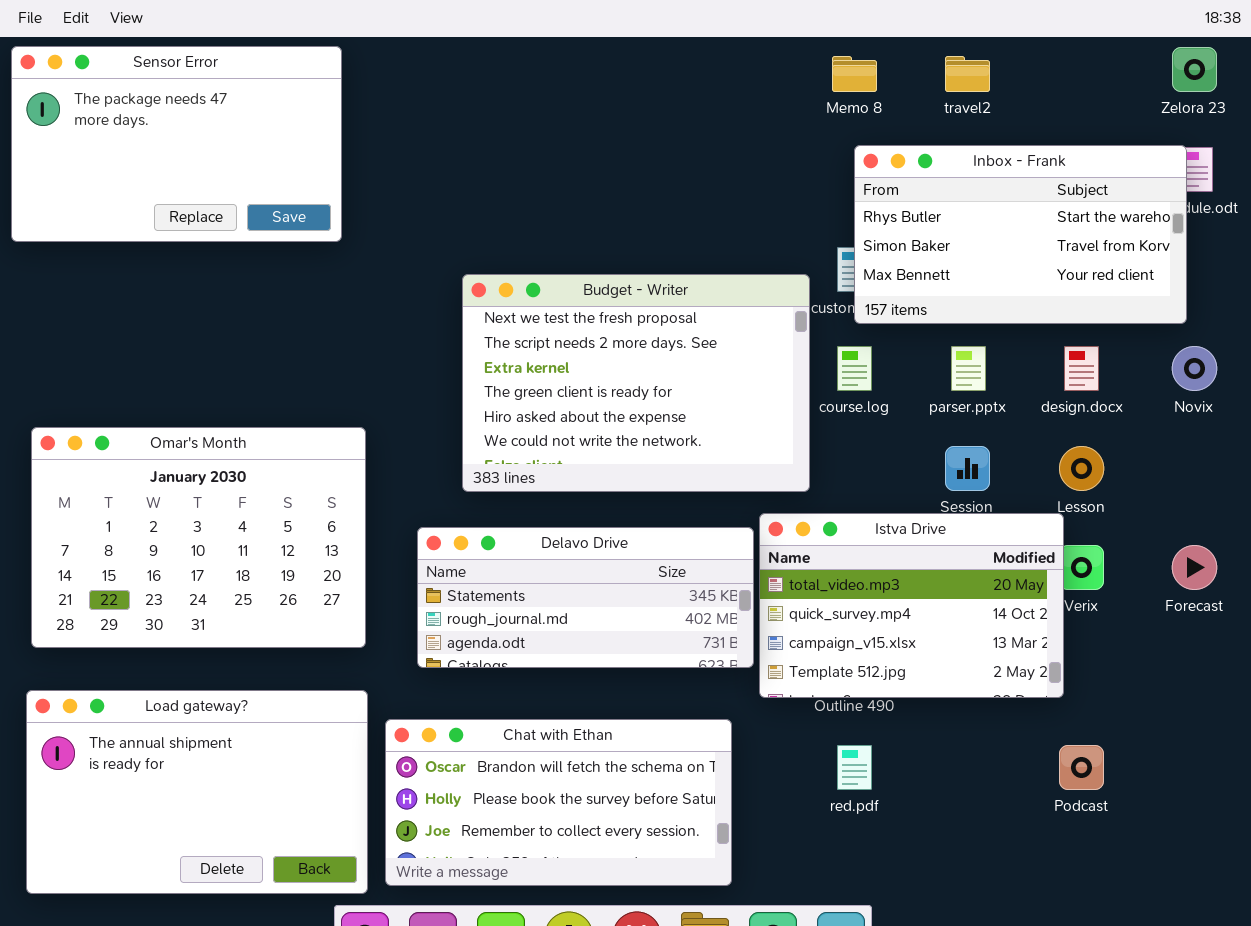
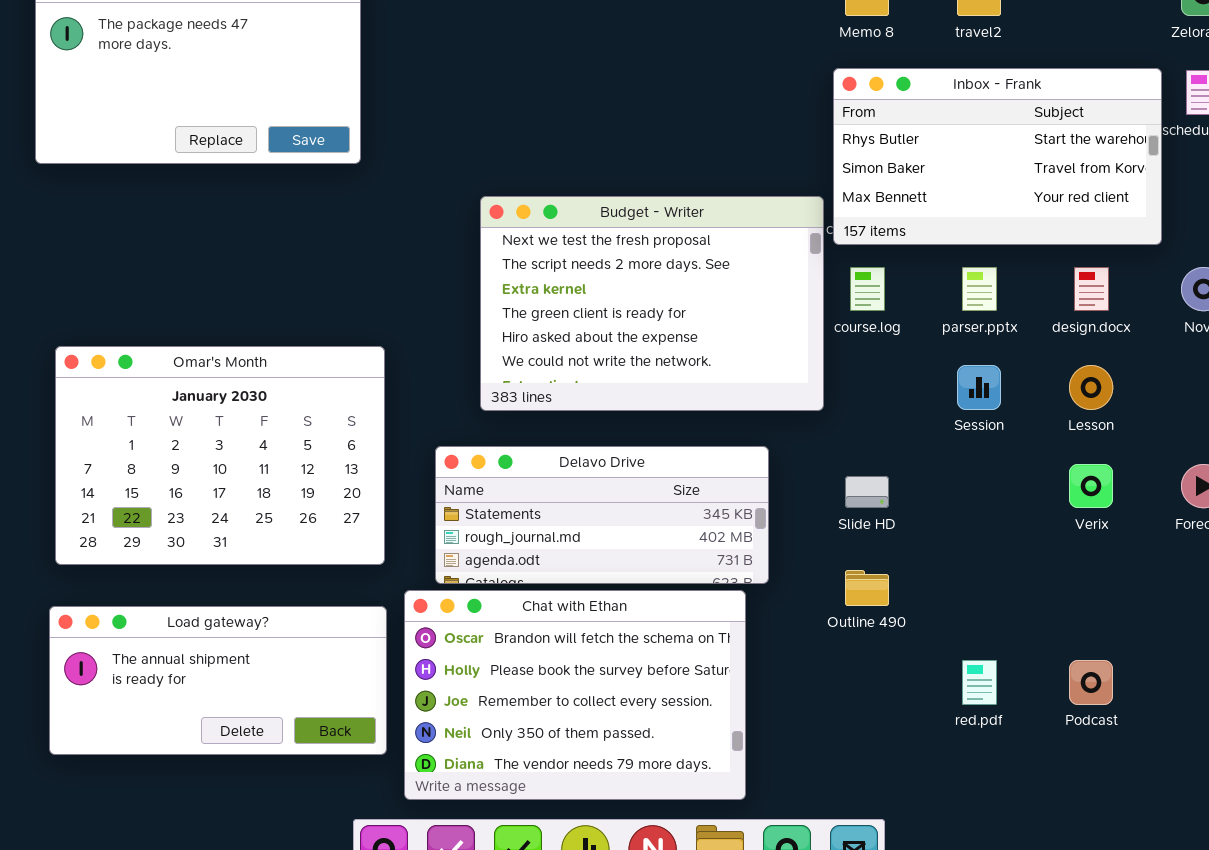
Inbox - Frank: [854,145,1187,324] -> [833,68,1162,245], moved
Istva Drive: [759,513,1064,698] -> none, closed
Load gateway?: [26,690,368,894] -> [49,606,387,755], resized
Chat with Ethan: [385,719,732,886] -> [404,590,746,800], resized
red.pdf: [837,745,872,790] -> [962,660,997,705], moved

